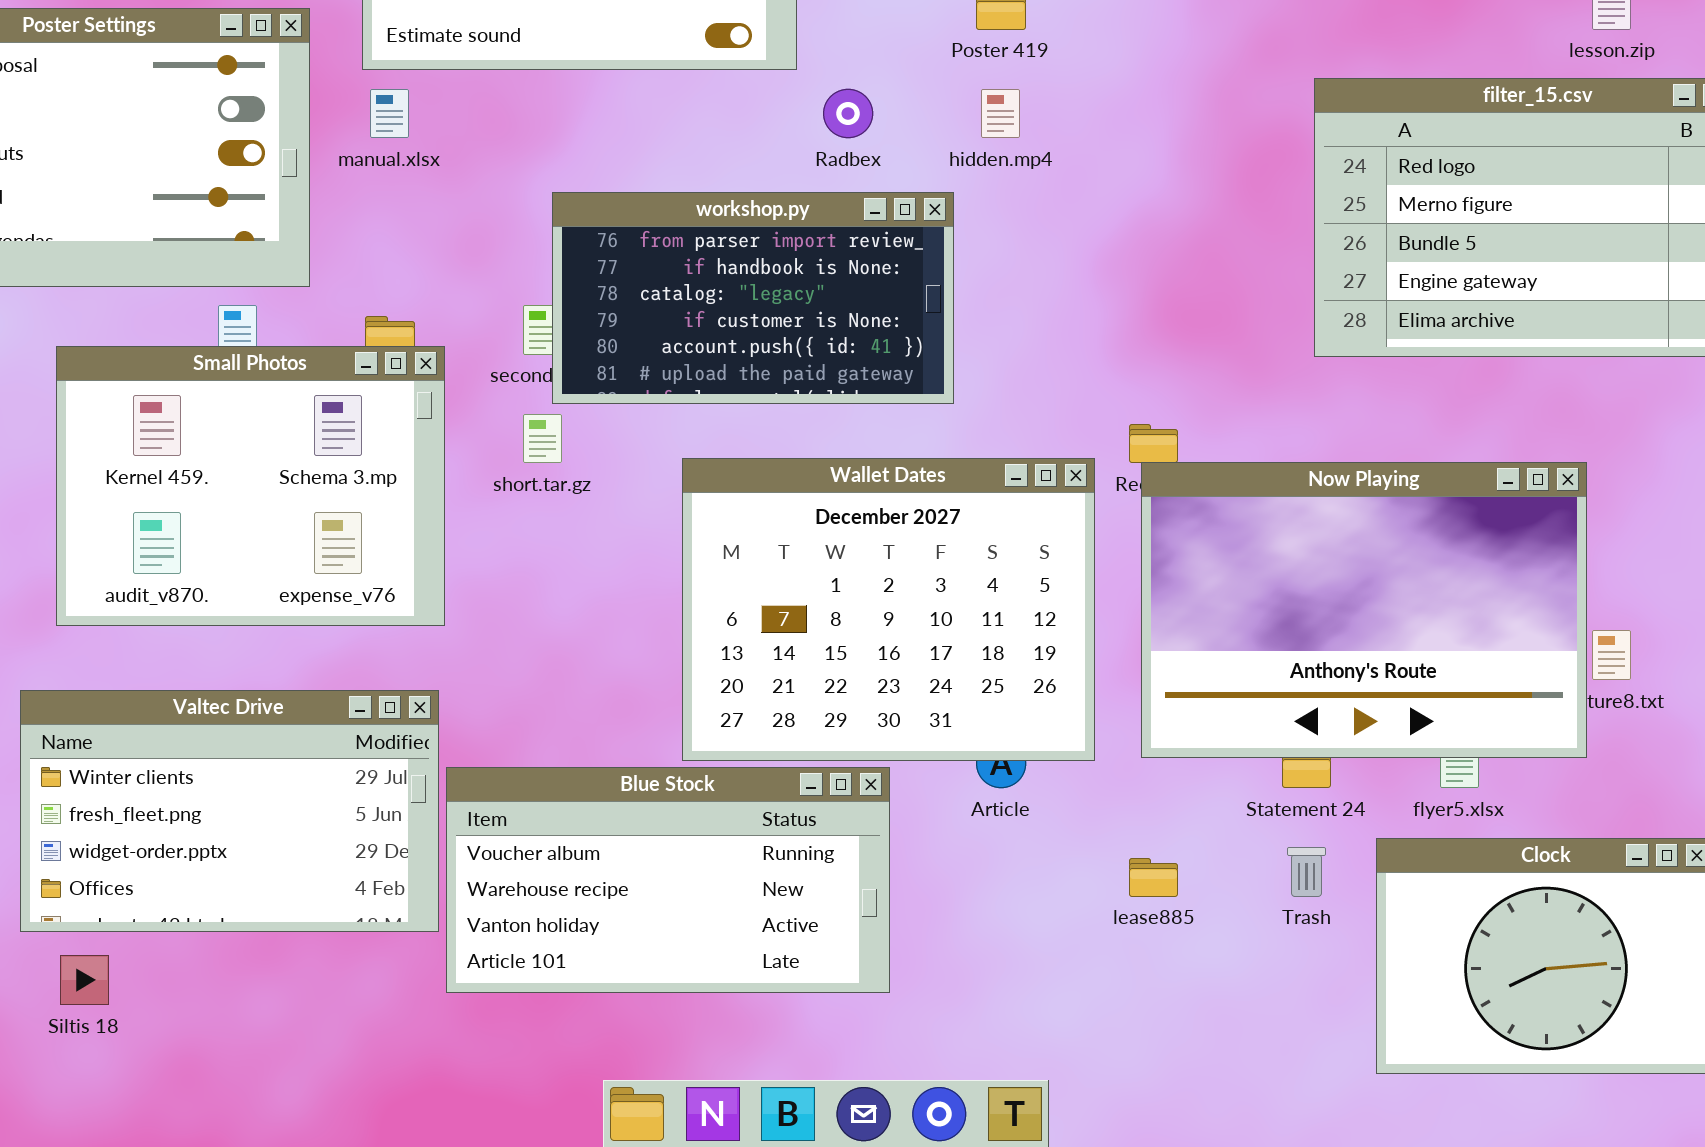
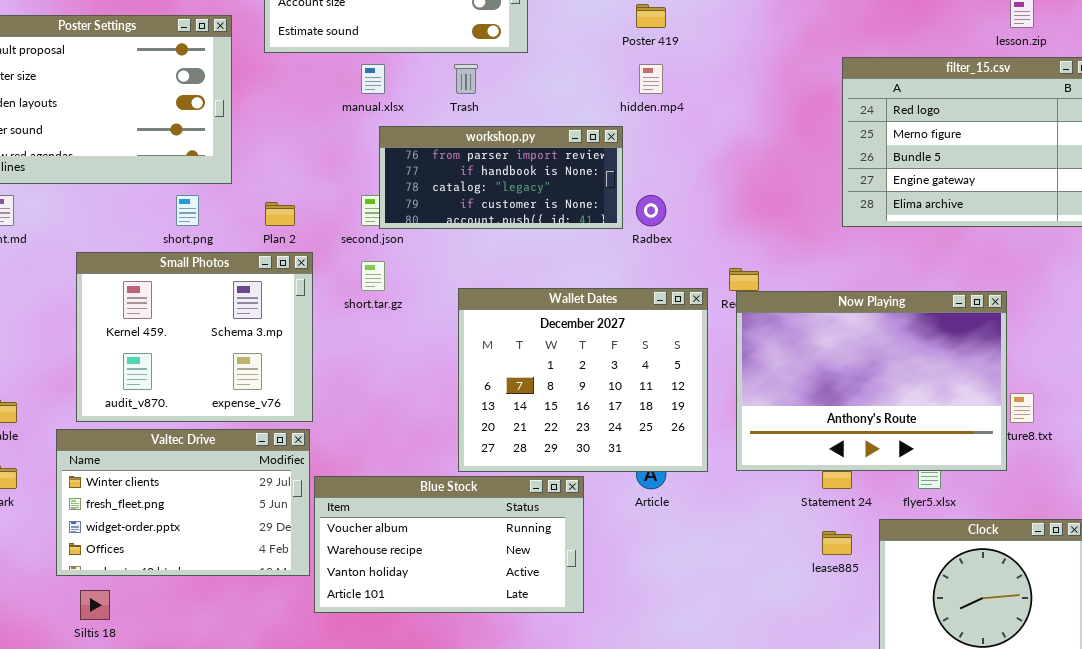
manual.xlsx: [370,89,409,138] -> [361,64,385,94], moved
Radbex: [823,89,873,138] -> [636,195,666,226], moved
workshop.py: [552,192,954,404] -> [379,126,623,229], resized
Small Photos: [56,346,445,626] -> [76,252,313,422], moved
Trash: [1287,847,1326,897] -> [454,64,478,94], moved
lease885: [1129,858,1178,897] -> [822,531,852,555], moved

